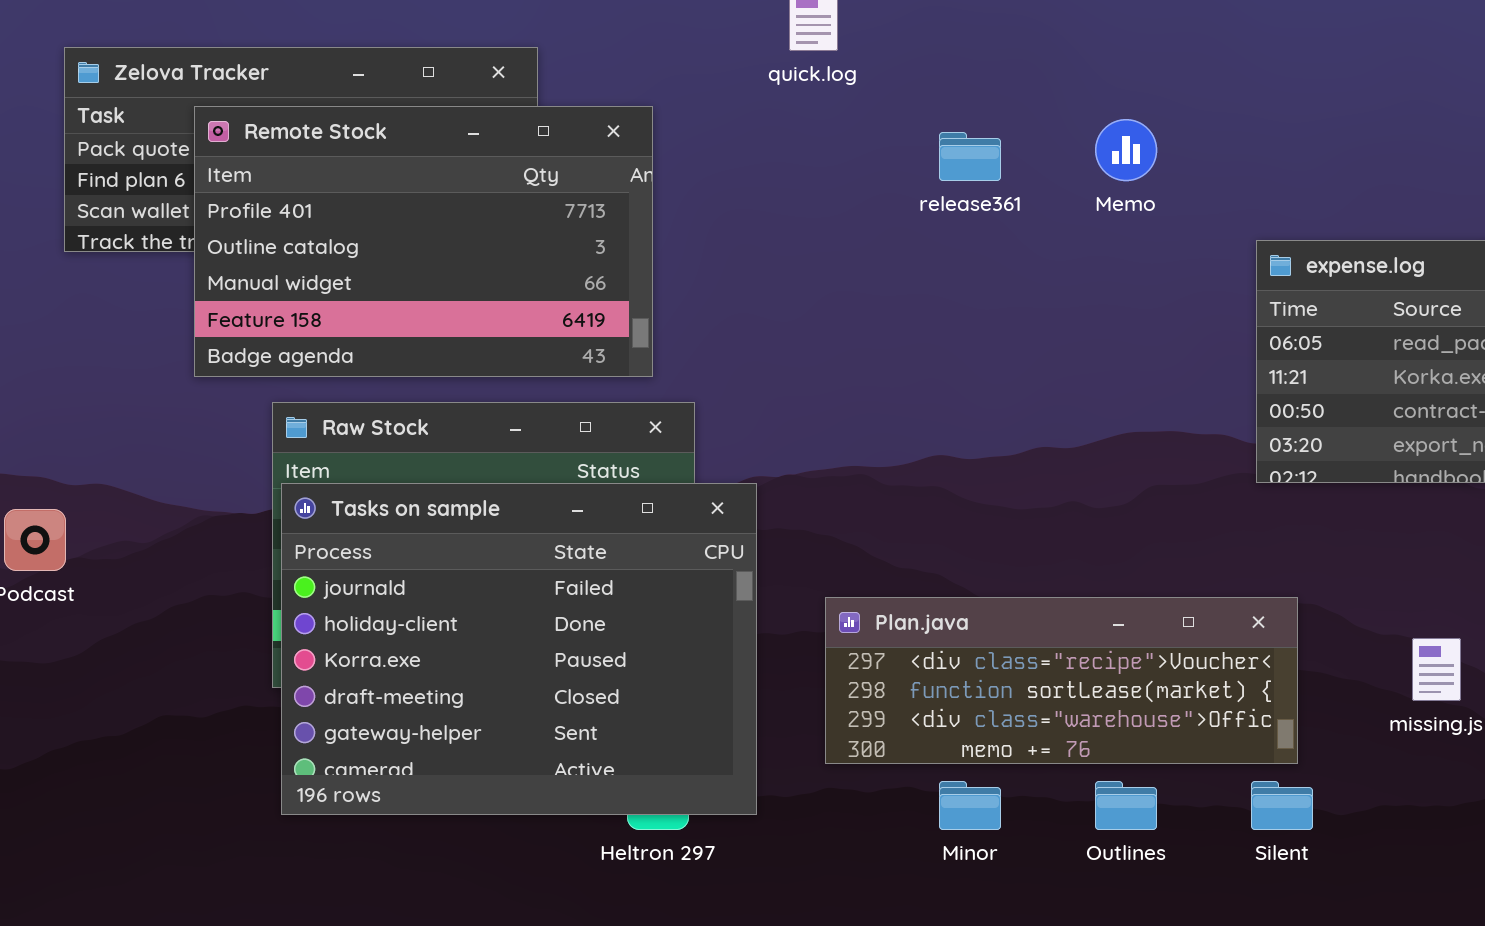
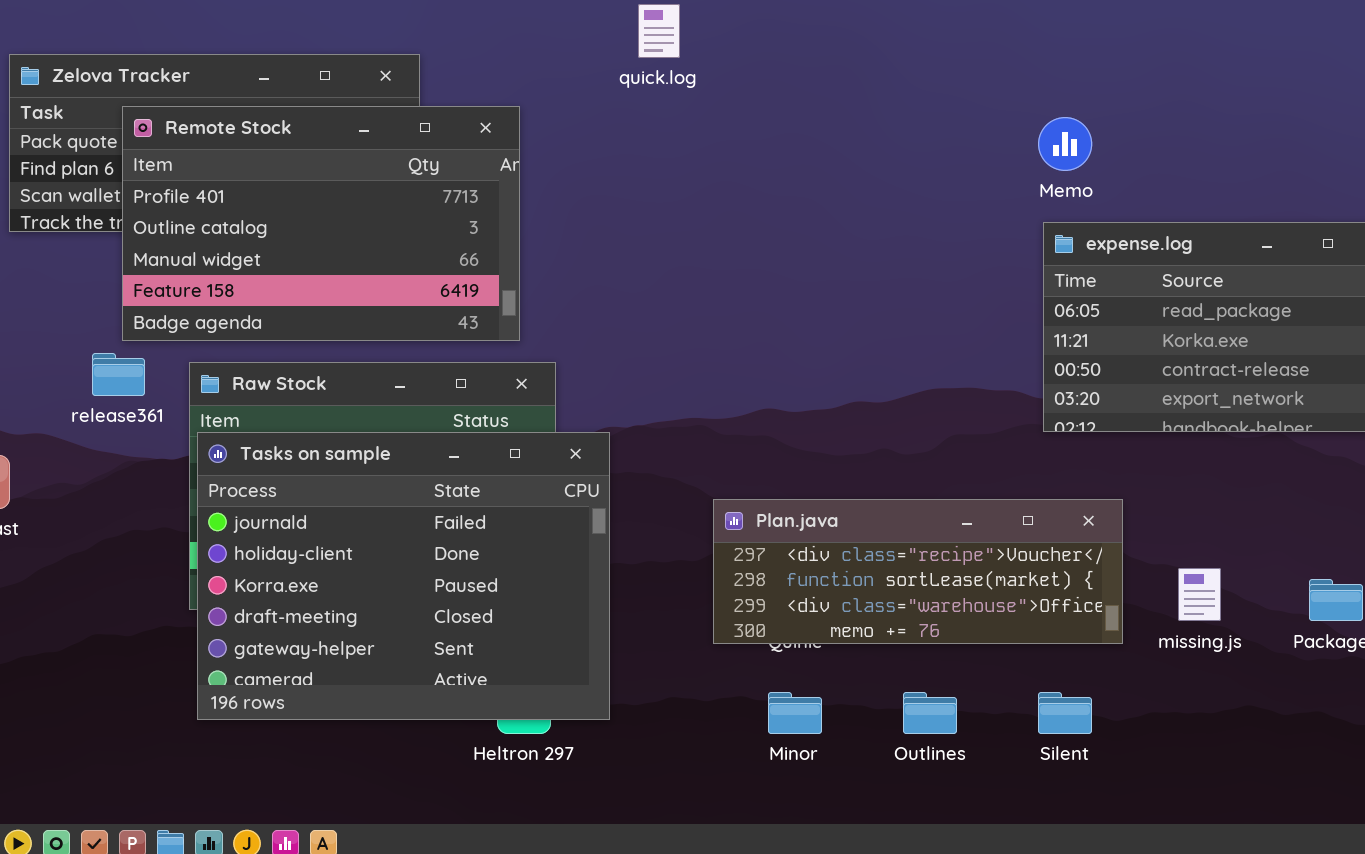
Memo: [1095,119,1157,181] -> [1038,117,1092,171], moved
release361: [939,132,1001,181] -> [92,353,145,396], moved
Plan.java: [825,597,1298,764] -> [713,499,1123,644], moved

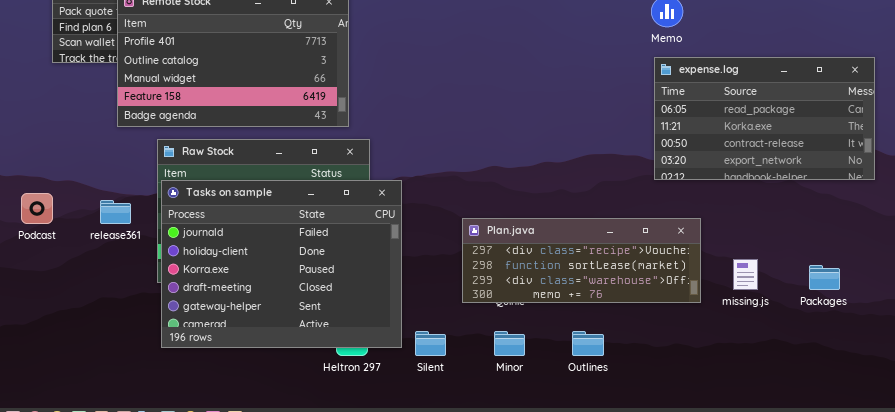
release361: [92,353,145,396] -> [100,200,131,224], moved
Silent: [1038,692,1092,734] -> [415,331,446,356], moved

